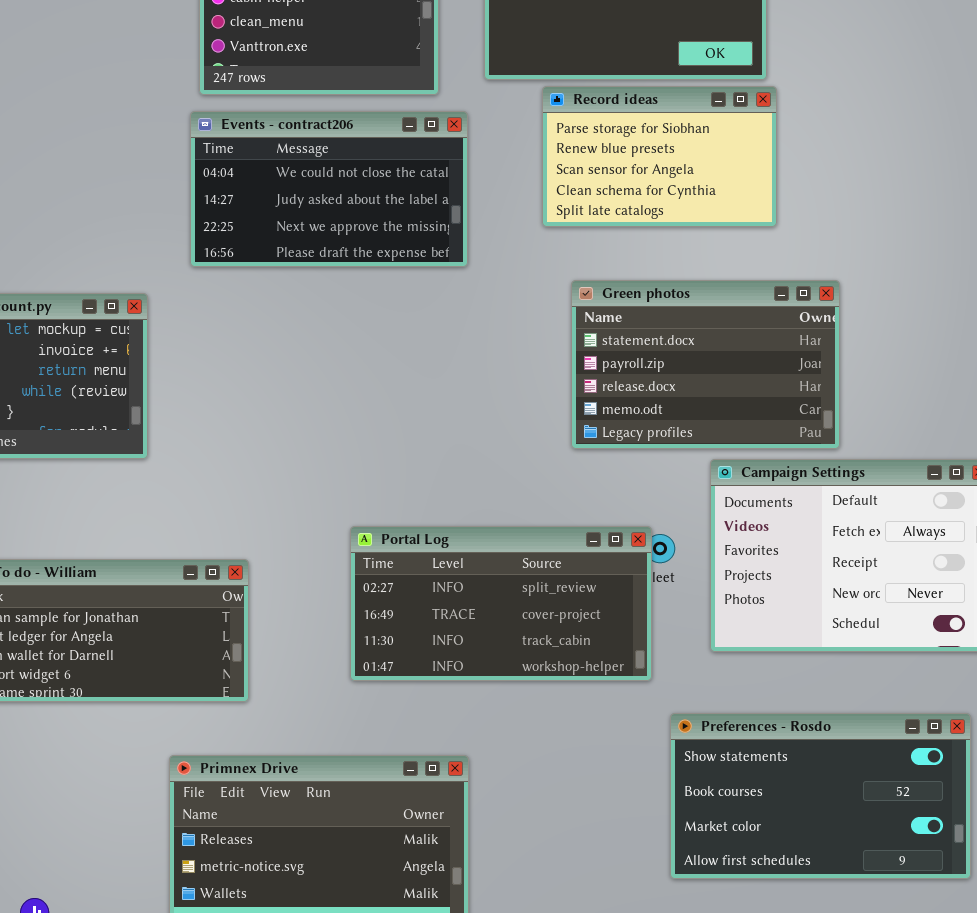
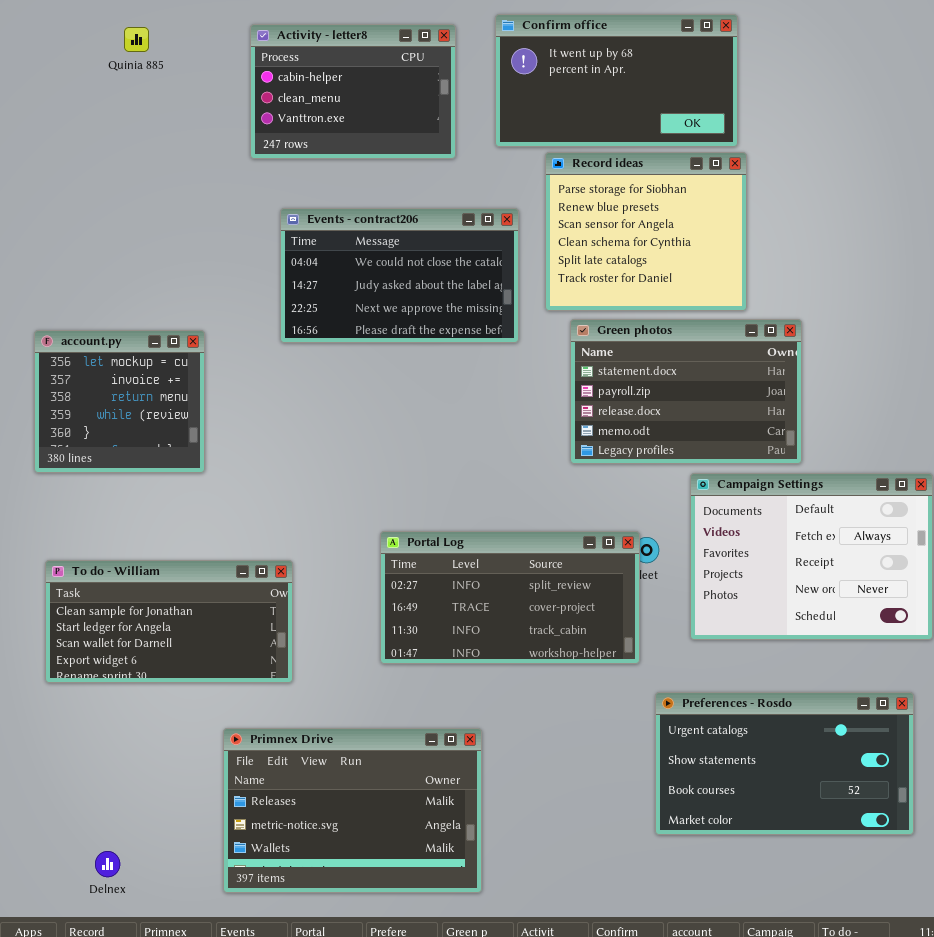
Record ideas: [542,86,777,227] -> [545,152,747,311], resized
Events - contract206: [190,111,468,267] -> [280,208,519,343], moved
Preferences - Rosdo: [670,713,971,879] -> [655,692,914,835], scrolled up 1 row

